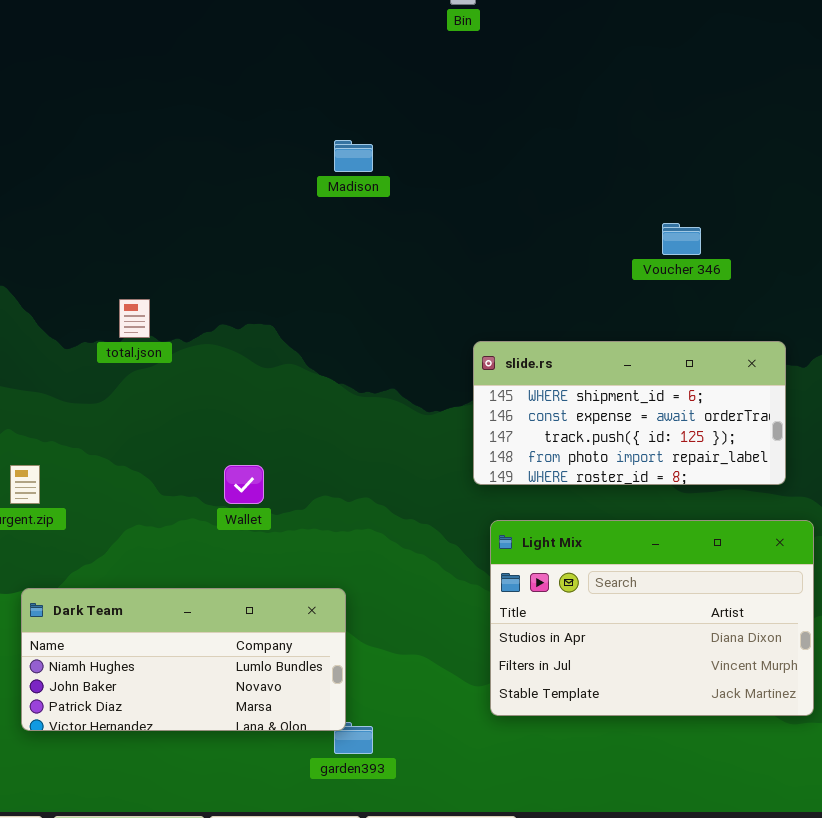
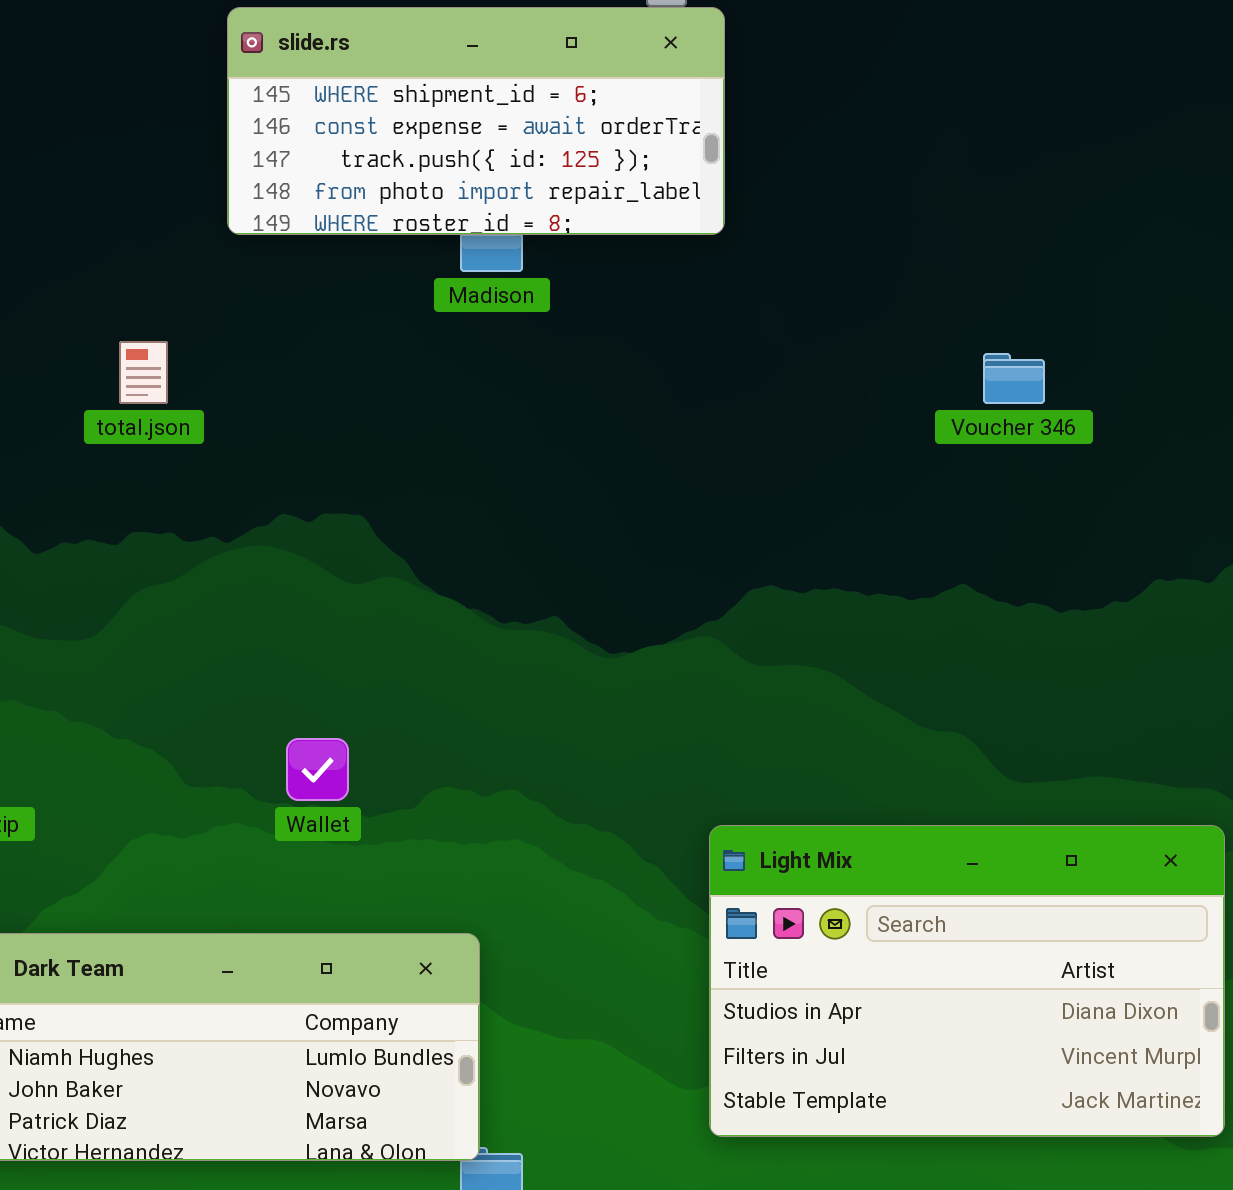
total.json: [119,299,150,338] -> [119,341,168,404], moved
slide.rs: [473,341,786,485] -> [227,7,725,235], moved

